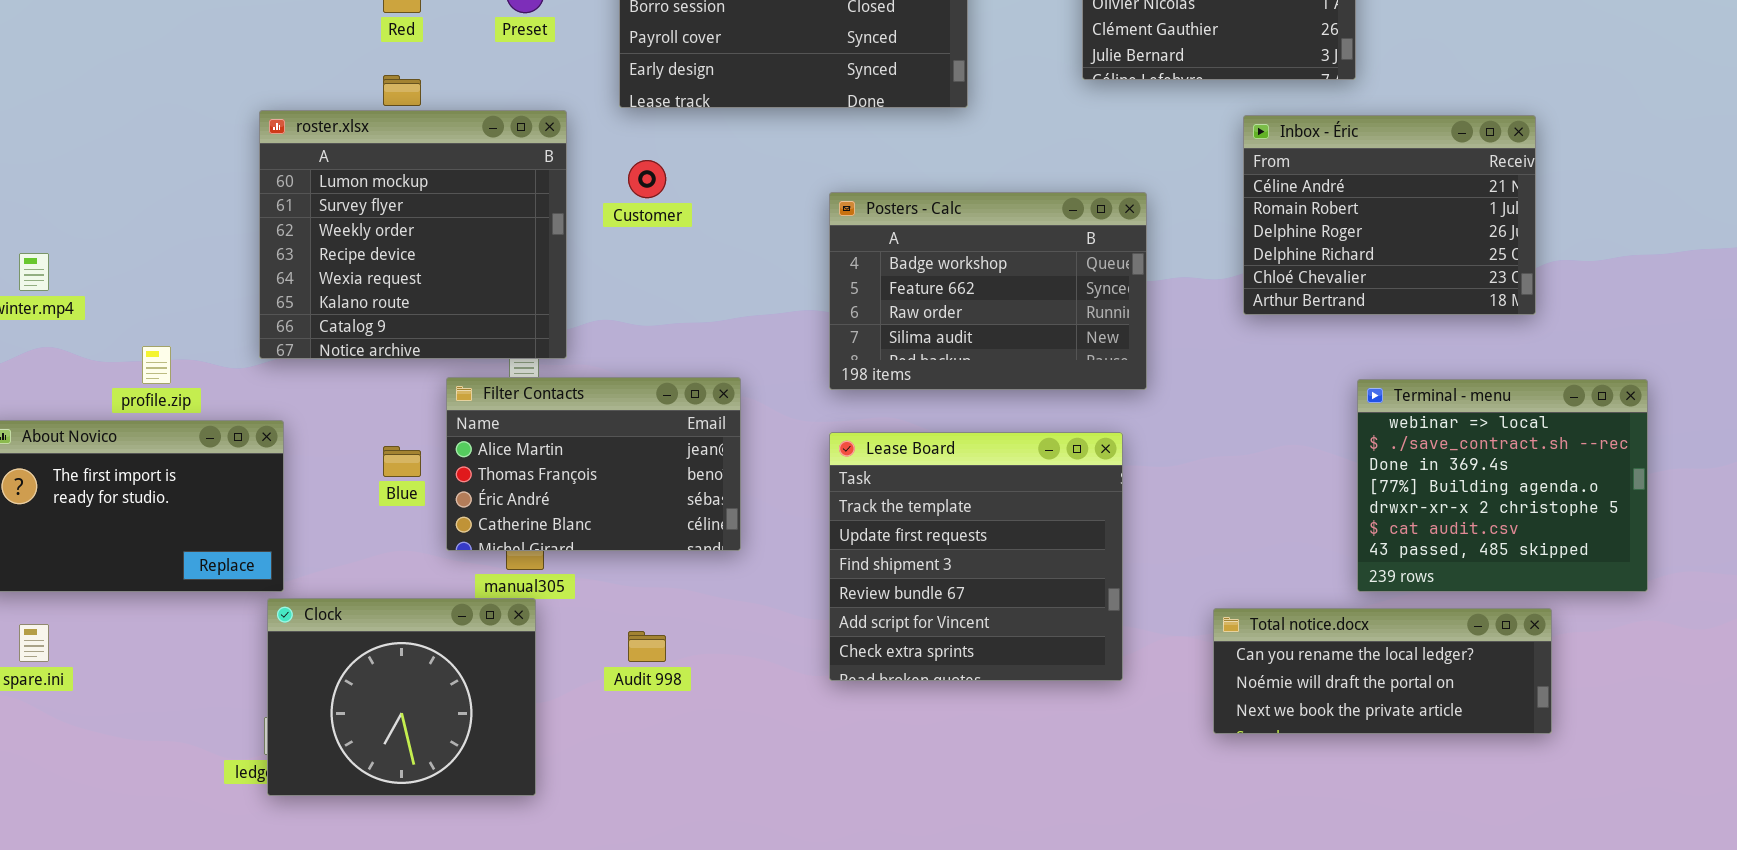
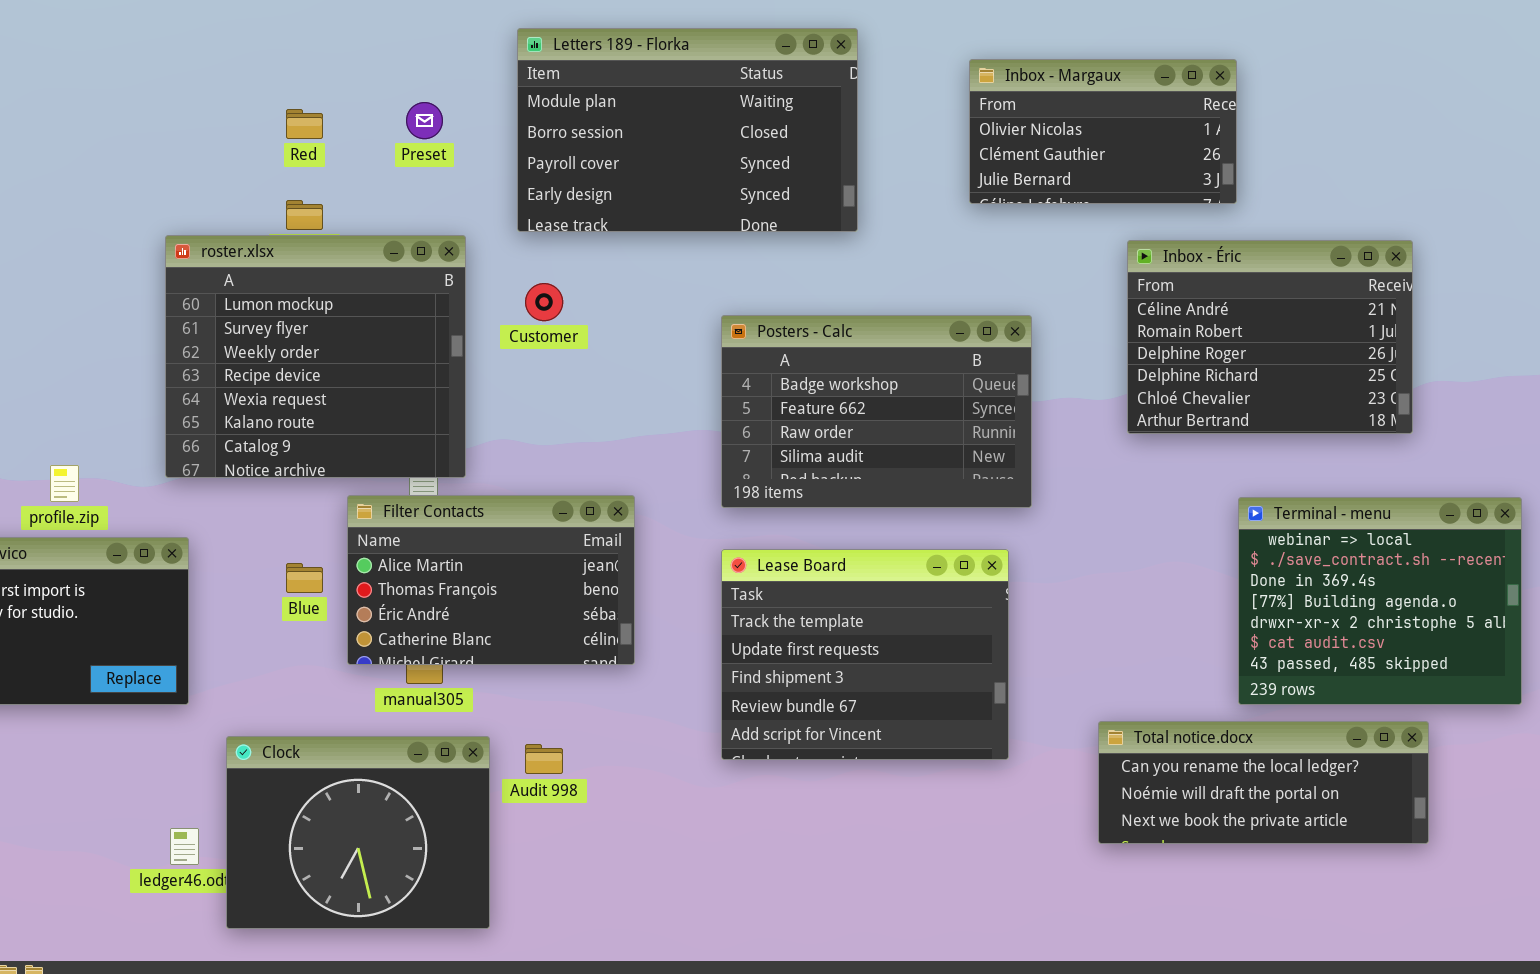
Lease Board: [829,432,1123,681] -> [721,549,1009,760], resized
Clock: [267,598,536,796] -> [226,736,490,929], moved

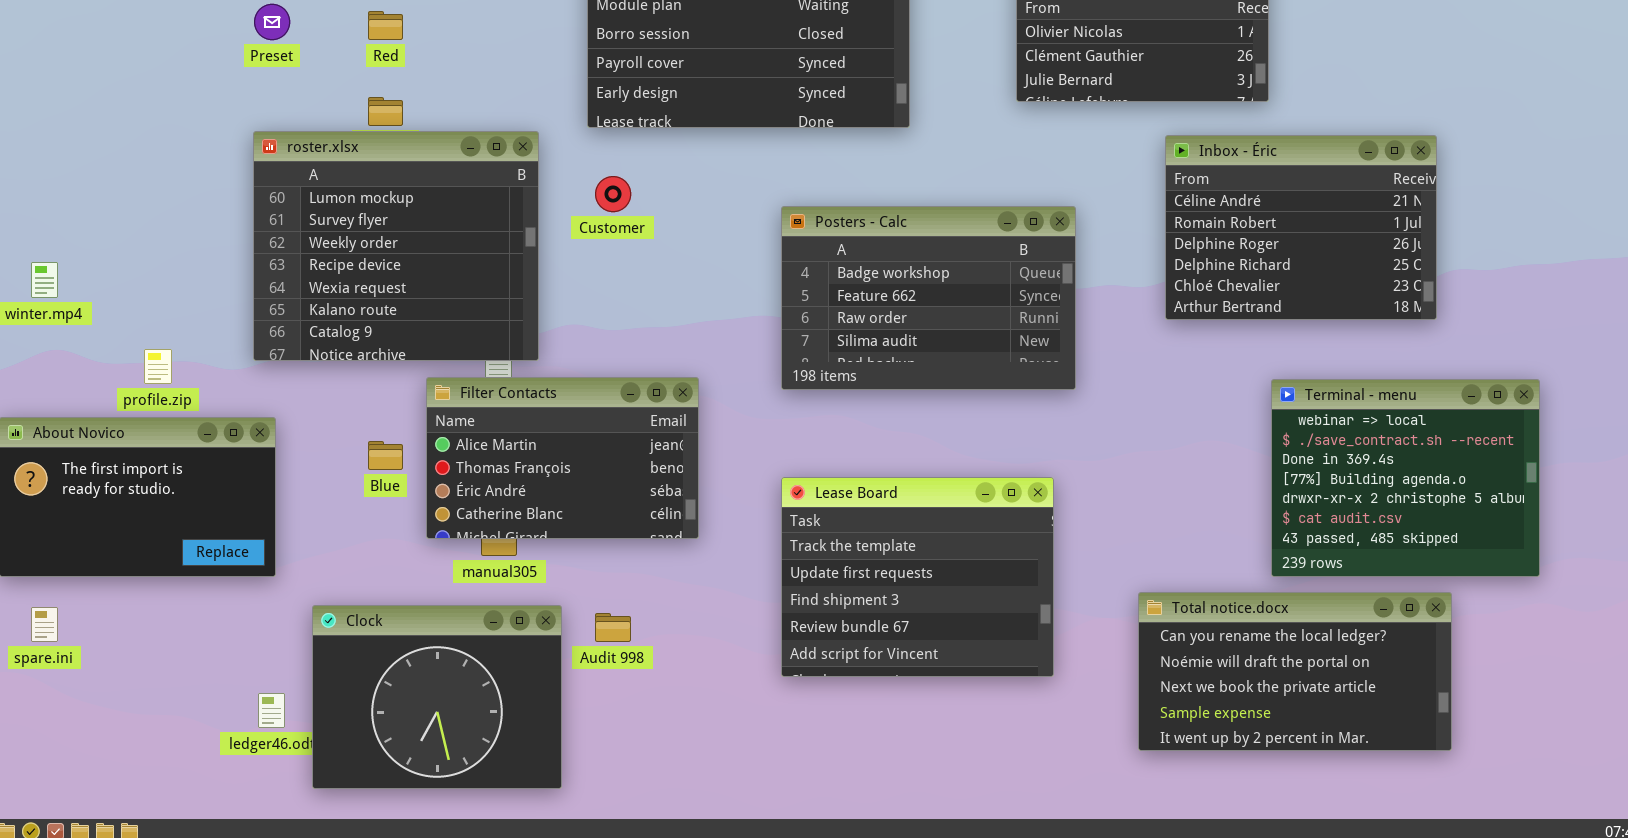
Preset: [406,102,443,139] -> [254,4,290,40], moved
Lease Board: [721,549,1009,760] -> [781,477,1054,677], moved
Total notice.docx: [1098,721,1429,844] -> [1138,592,1452,751], resized

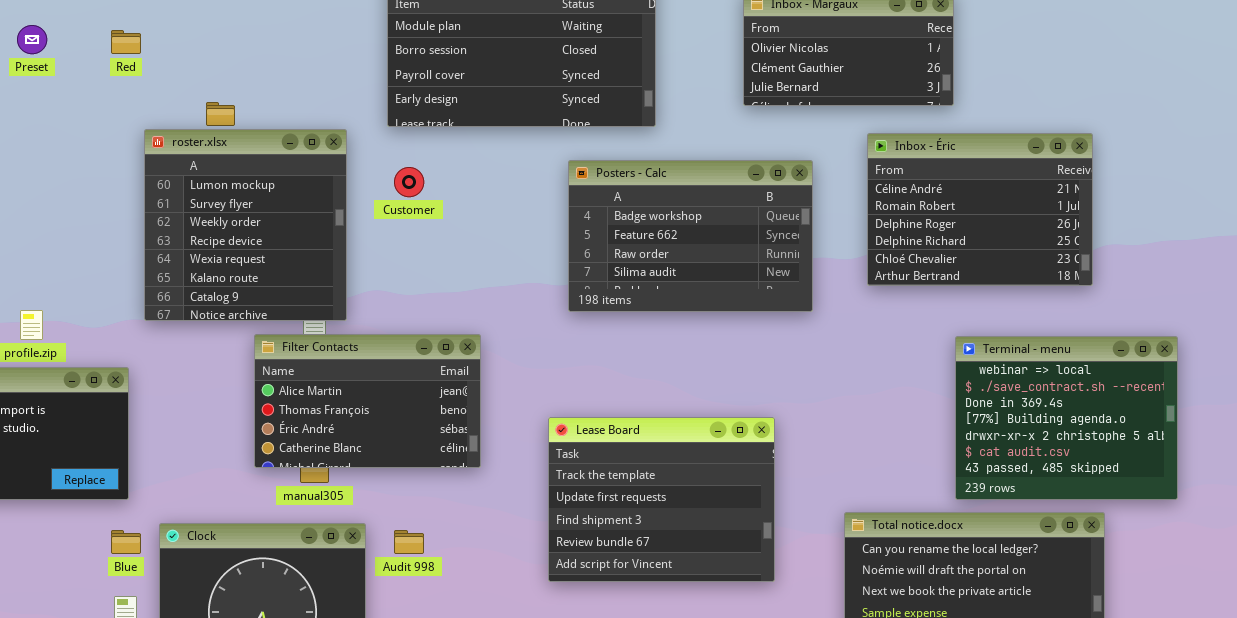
Preset: [254,4,290,40] -> [17,25,47,54], moved
Red: [368,11,403,40] -> [111,30,141,54], moved
roster.xlsx: [253,131,539,361] -> [144,129,347,321], resized
Posters - Calc: [781,206,1076,390] -> [568,160,813,312], moved
Blue: [368,441,403,470] -> [111,530,141,554], moved

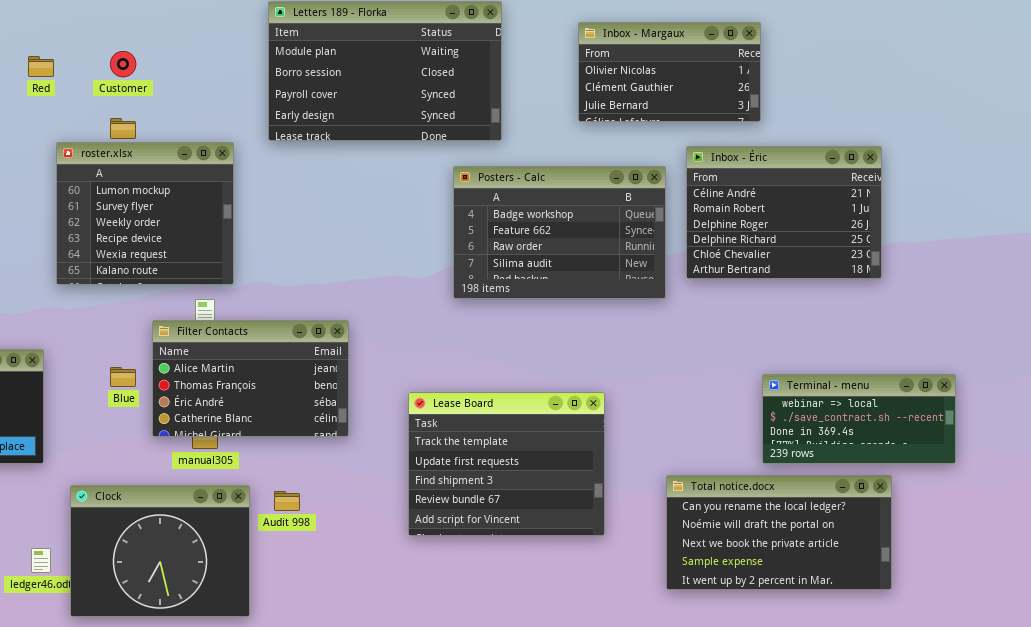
roster.xlsx: [144,129,347,321] -> [56,142,234,285], resized
Posters - Calc: [568,160,813,312] -> [453,166,666,299], moved
Customer: [394,167,424,197] -> [110,51,136,77], moved
Terminal - menu: [955,336,1178,500] -> [762,374,956,464], resized
Blue: [111,530,141,554] -> [110,367,136,387], moved

